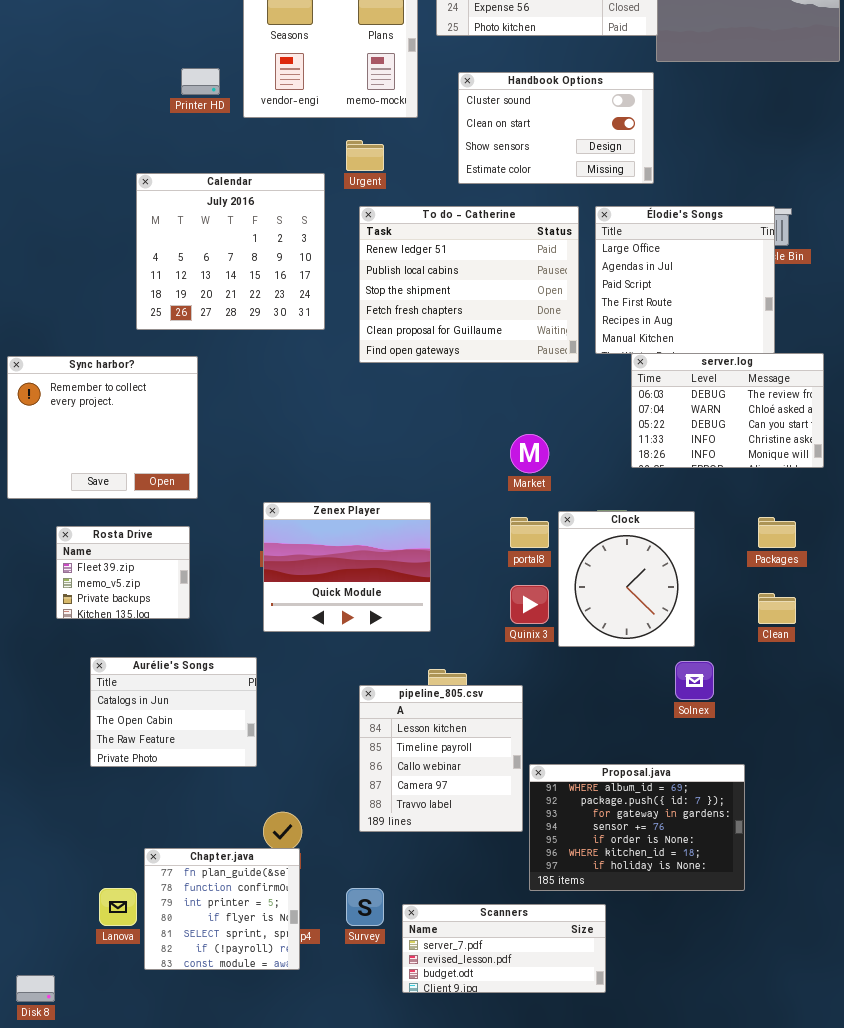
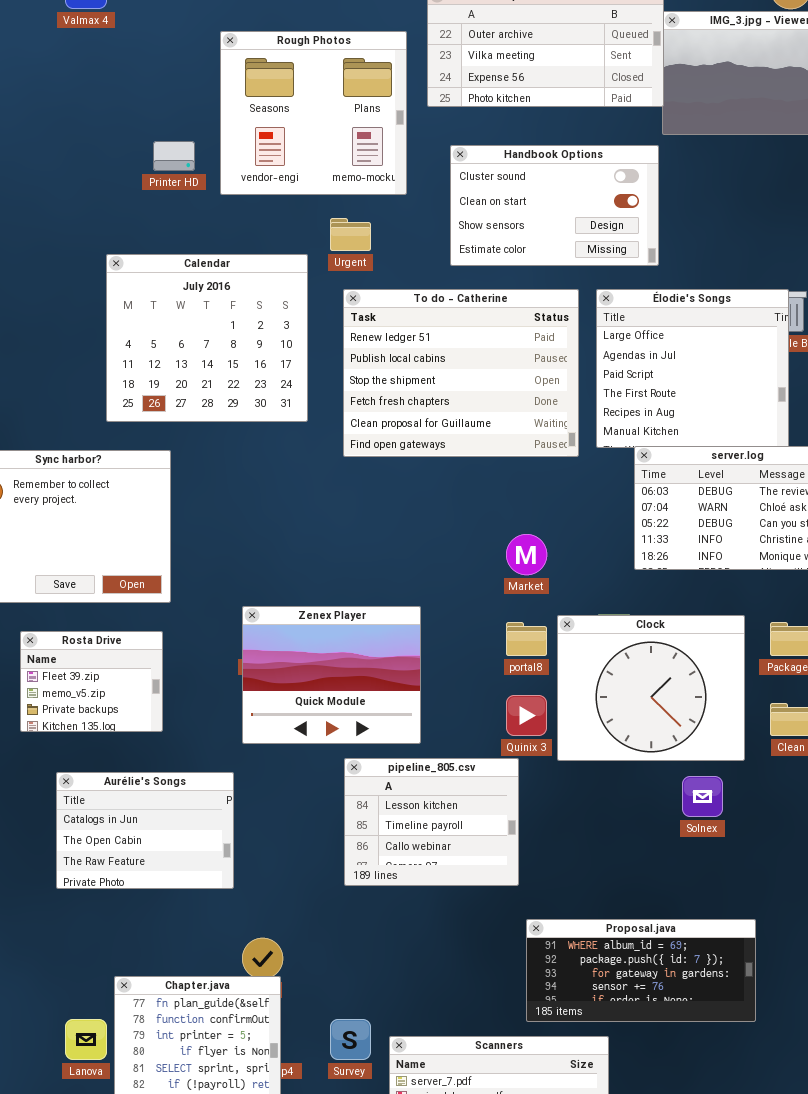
Clock: [558,511,695,647] -> [557,615,745,761], resized
pipeline_805.csv: [359,685,523,832] -> [344,758,519,886], moved, resized
Proposal.java: [529,764,745,891] -> [526,919,756,1022], resized

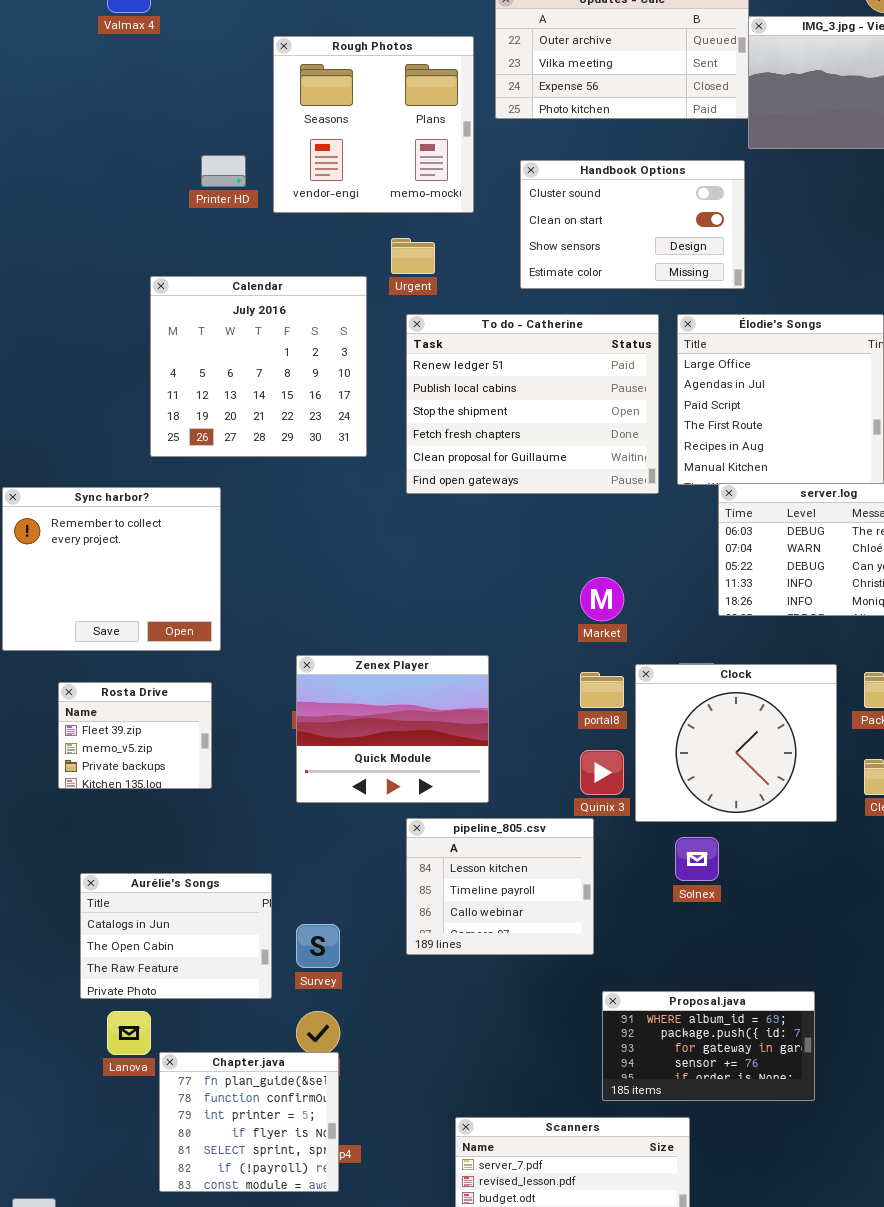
Aurélie's Songs: [56,772,234,889] -> [80,873,272,999], moved
Solnex: [682,776,723,817] -> [675,837,719,881], moved
Proposal.java: [526,919,756,1022] -> [602,991,815,1101], resized
Lanova: [65,1019,107,1060] -> [107,1011,151,1055], moved
Survey: [330,1019,371,1060] -> [296,924,340,968], moved

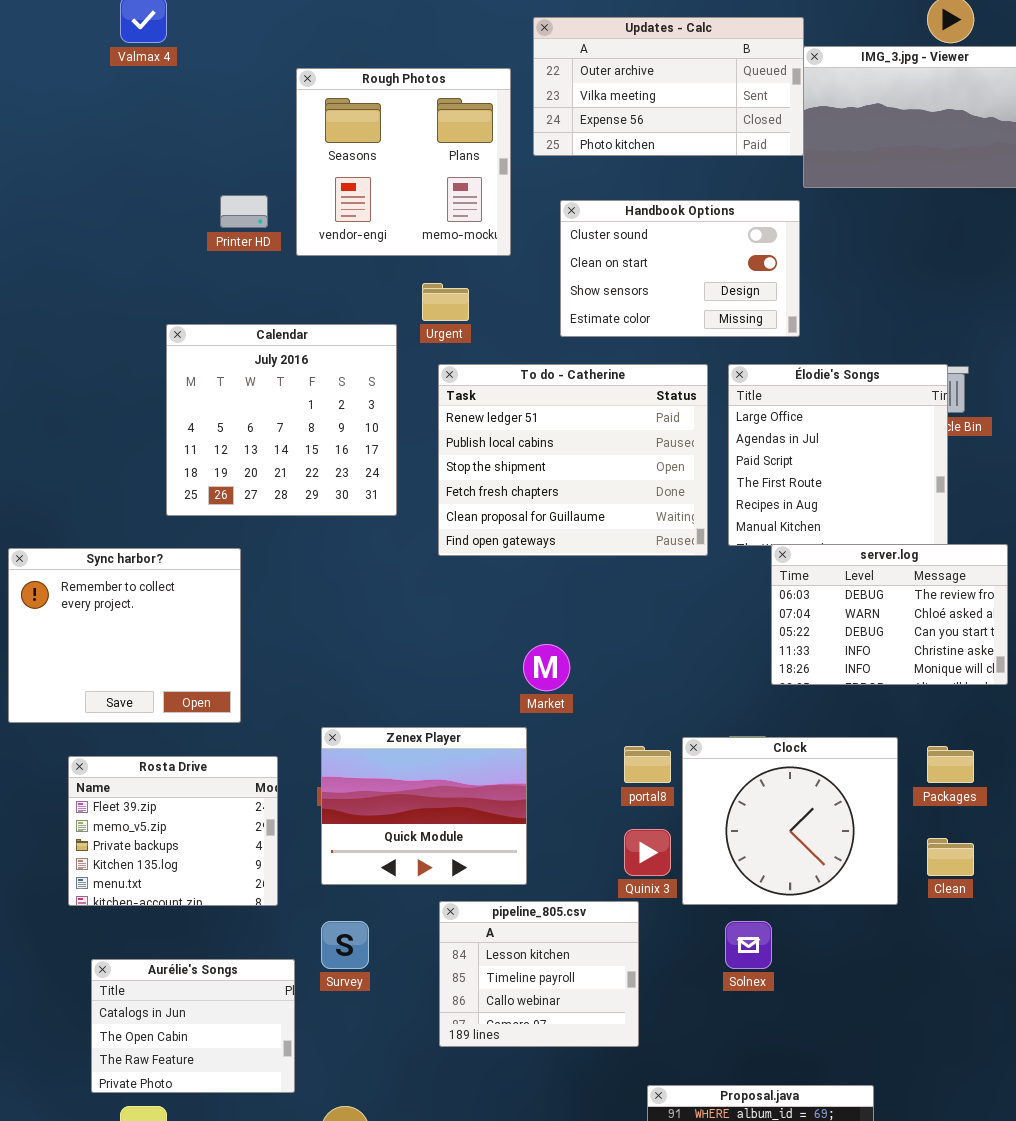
Market: [580,577,624,621] -> [523,644,570,691], moved
Rosta Drive: [58,682,212,789] -> [68,756,278,906], resized
Survey: [296,924,340,968] -> [321,921,369,969], moved

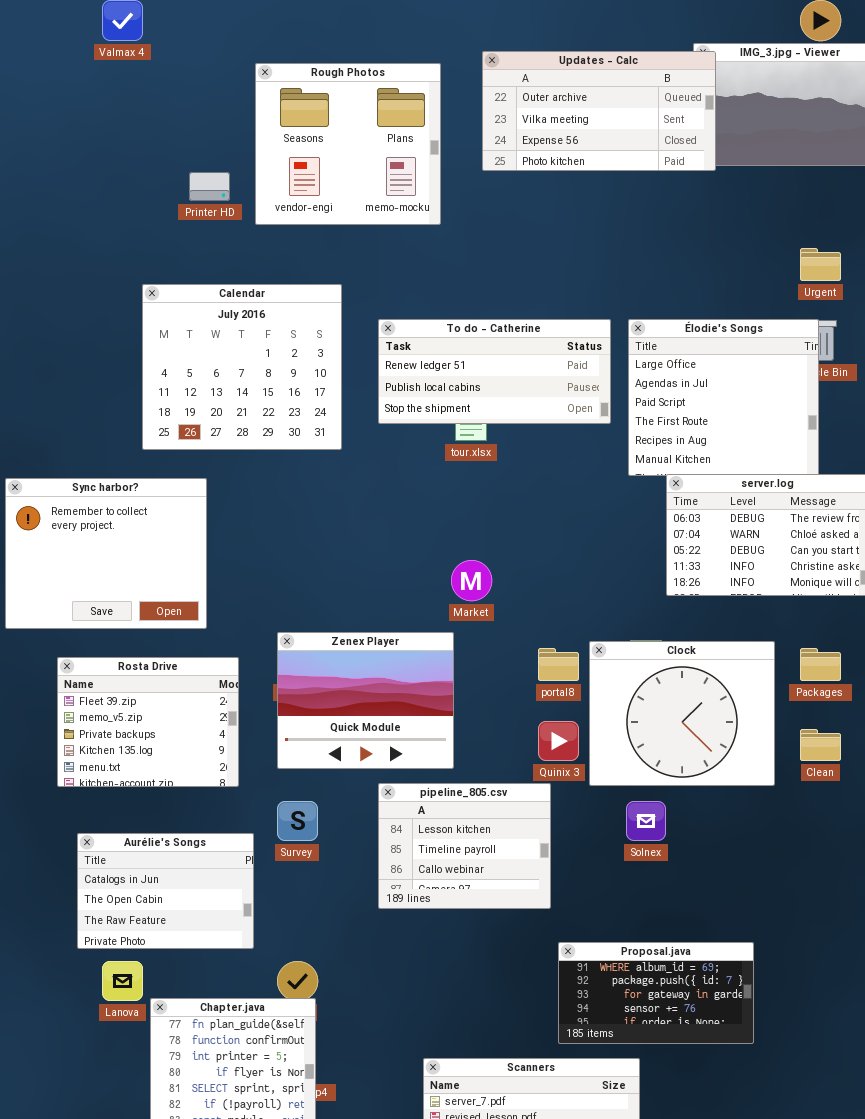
Updates - Calc: [533,17,804,156] -> [482,51,716,171], moved
Handbook Options: [560,200,800,337] -> none, closed
Urgent: [422,283,469,321] -> [800,248,841,281], moved
To do - Catherine: [438,364,708,556] -> [378,319,611,424], resized

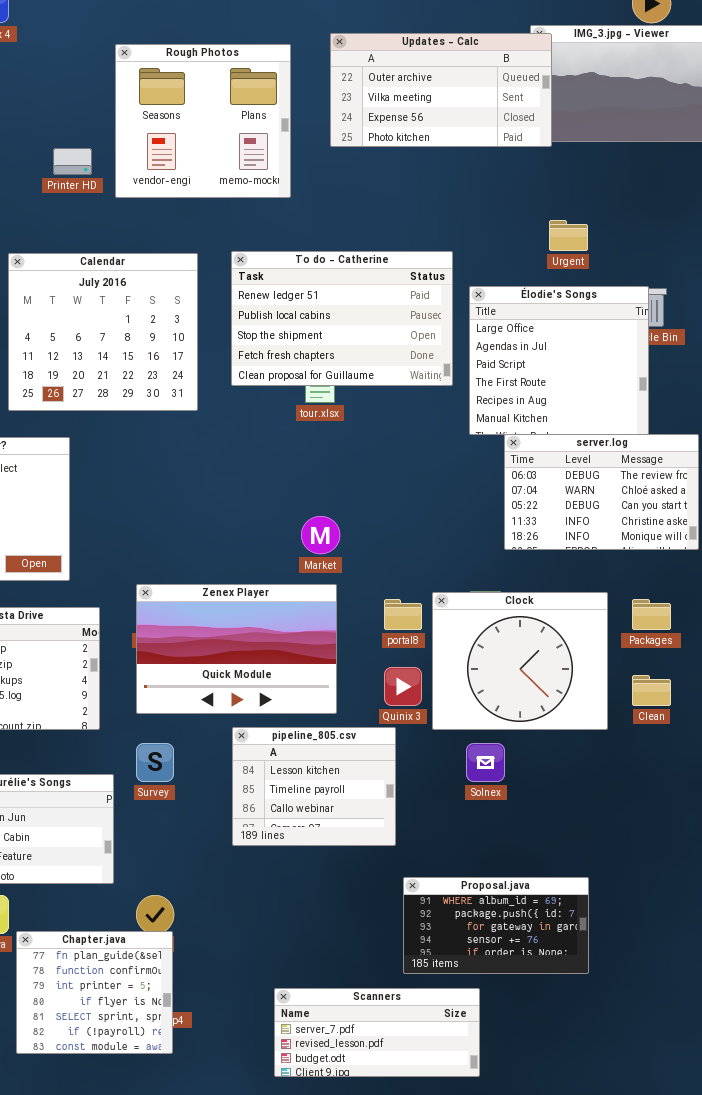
Urgent: [800,248,841,281] -> [549,220,588,251], moved
To do - Catherine: [378,319,611,424] -> [231,251,453,386], resized
Zenex Player: [277,632,454,769] -> [136,584,337,714], resized

